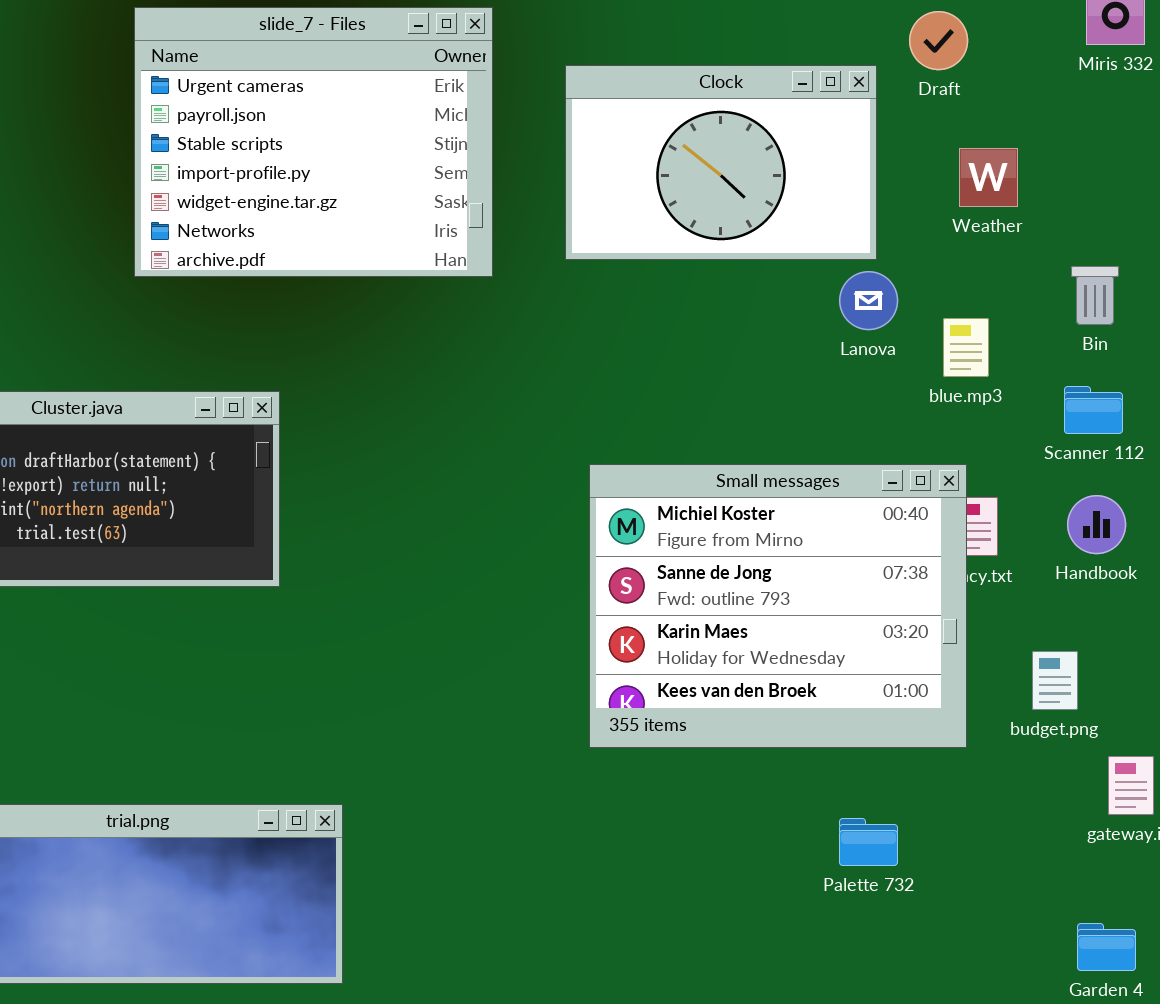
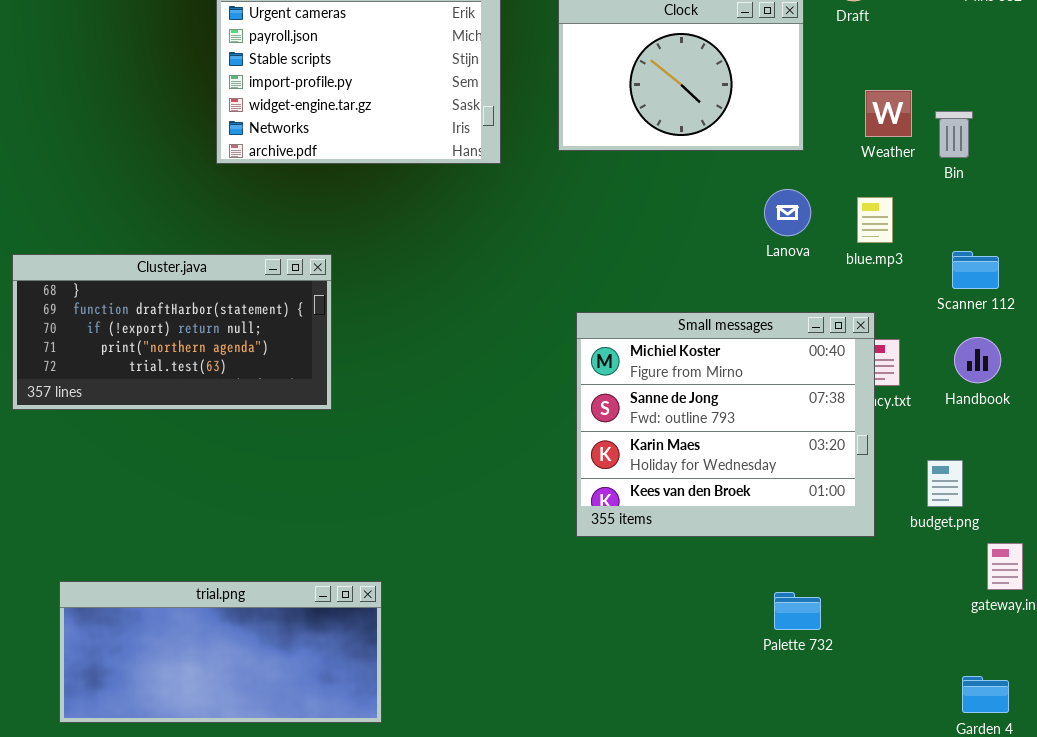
Weather: [959,148,1018,207] -> [865,90,912,137], moved
Bin: [1071,266,1119,325] -> [935,111,973,158], moved
Lanova: [839,271,898,330] -> [764,189,811,236], moved

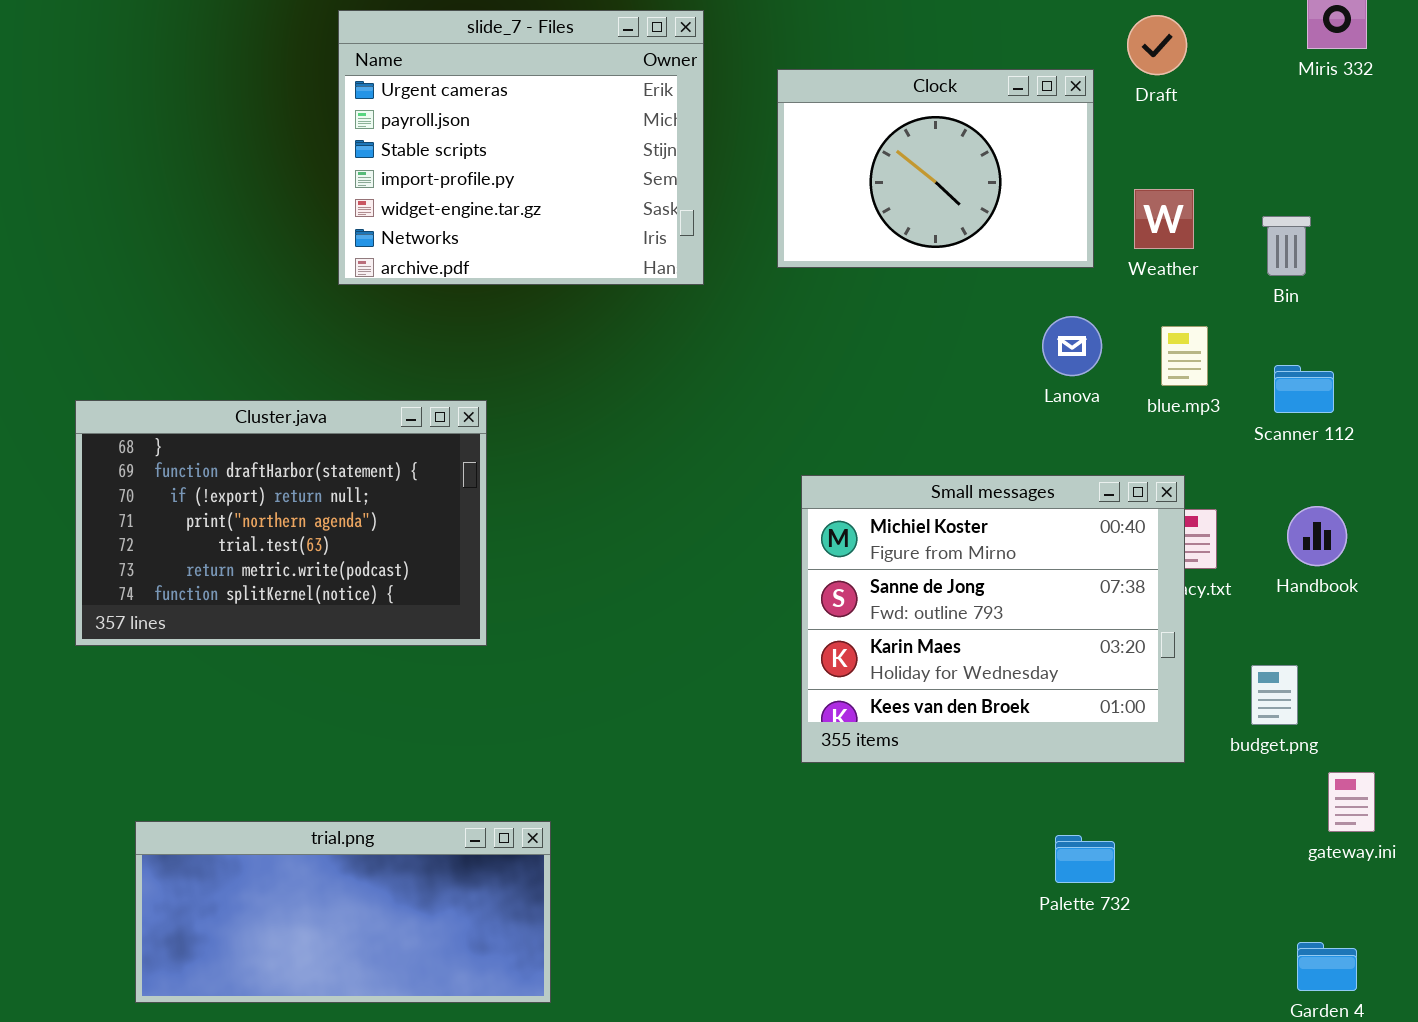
Weather: [865,90,912,137] -> [1134,189,1194,249], moved
Scanner 112: [952,251,999,289] -> [1274,365,1334,413], moved
Cluster.java: [12,254,332,410] -> [75,400,487,646], resized

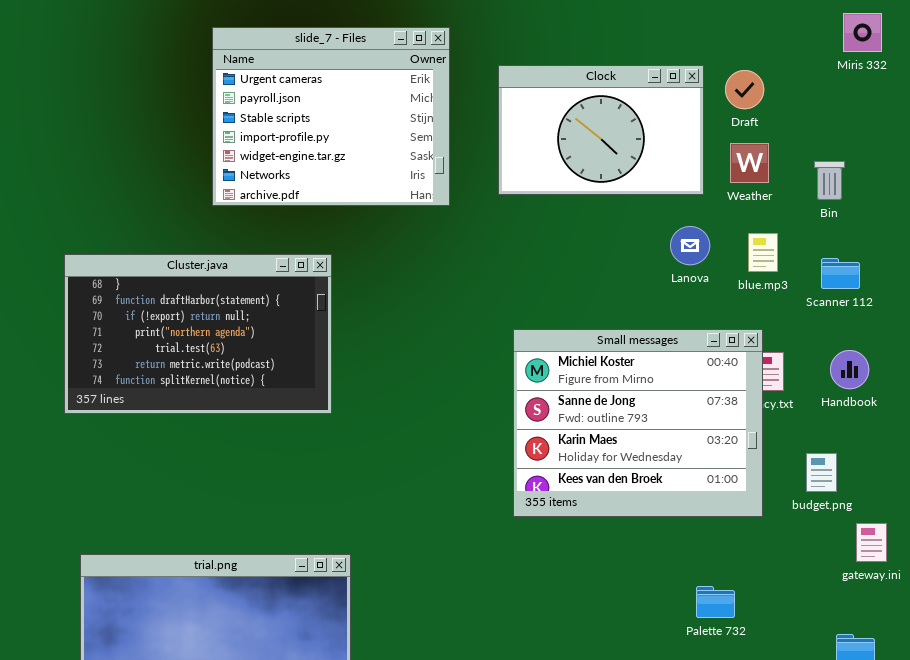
Draft: [1127,15,1187,75] -> [725,70,764,109], moved
Cluster.java: [75,400,487,646] -> [64,254,332,414], moved
Palette 732: [1055,835,1115,883] -> [696,586,735,618], moved

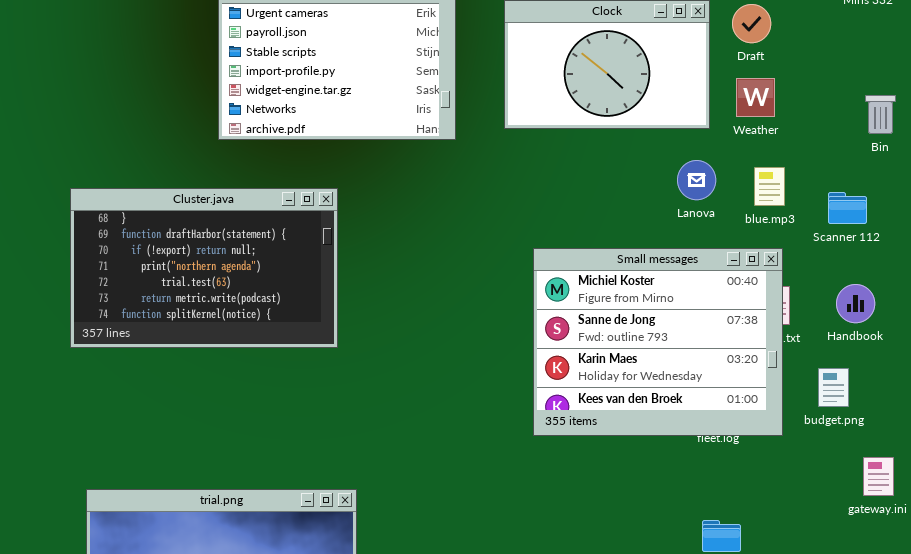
Bin: [814,161,845,200] -> [865,95,896,134], moved
Small messages: [513,329,763,517] -> [533,248,783,436], moved
budget.png: [806,453,837,492] -> [818,368,849,407], moved

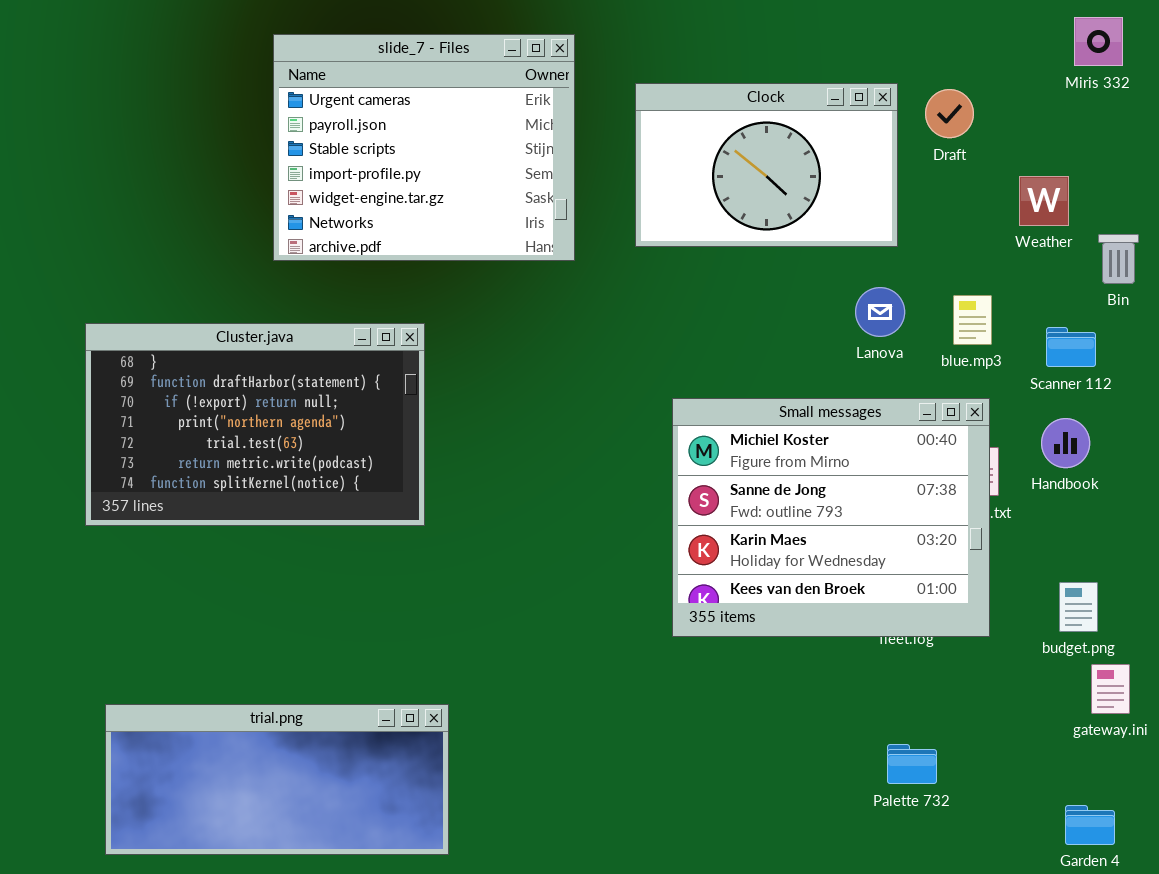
Weather: [736,78,775,117] -> [1019,176,1069,226], moved
Bin: [865,95,896,134] -> [1098,234,1139,284], moved
Handbook: [836,284,875,323] -> [1041,418,1090,468], moved
budget.png: [818,368,849,407] -> [1059,582,1098,632], moved

